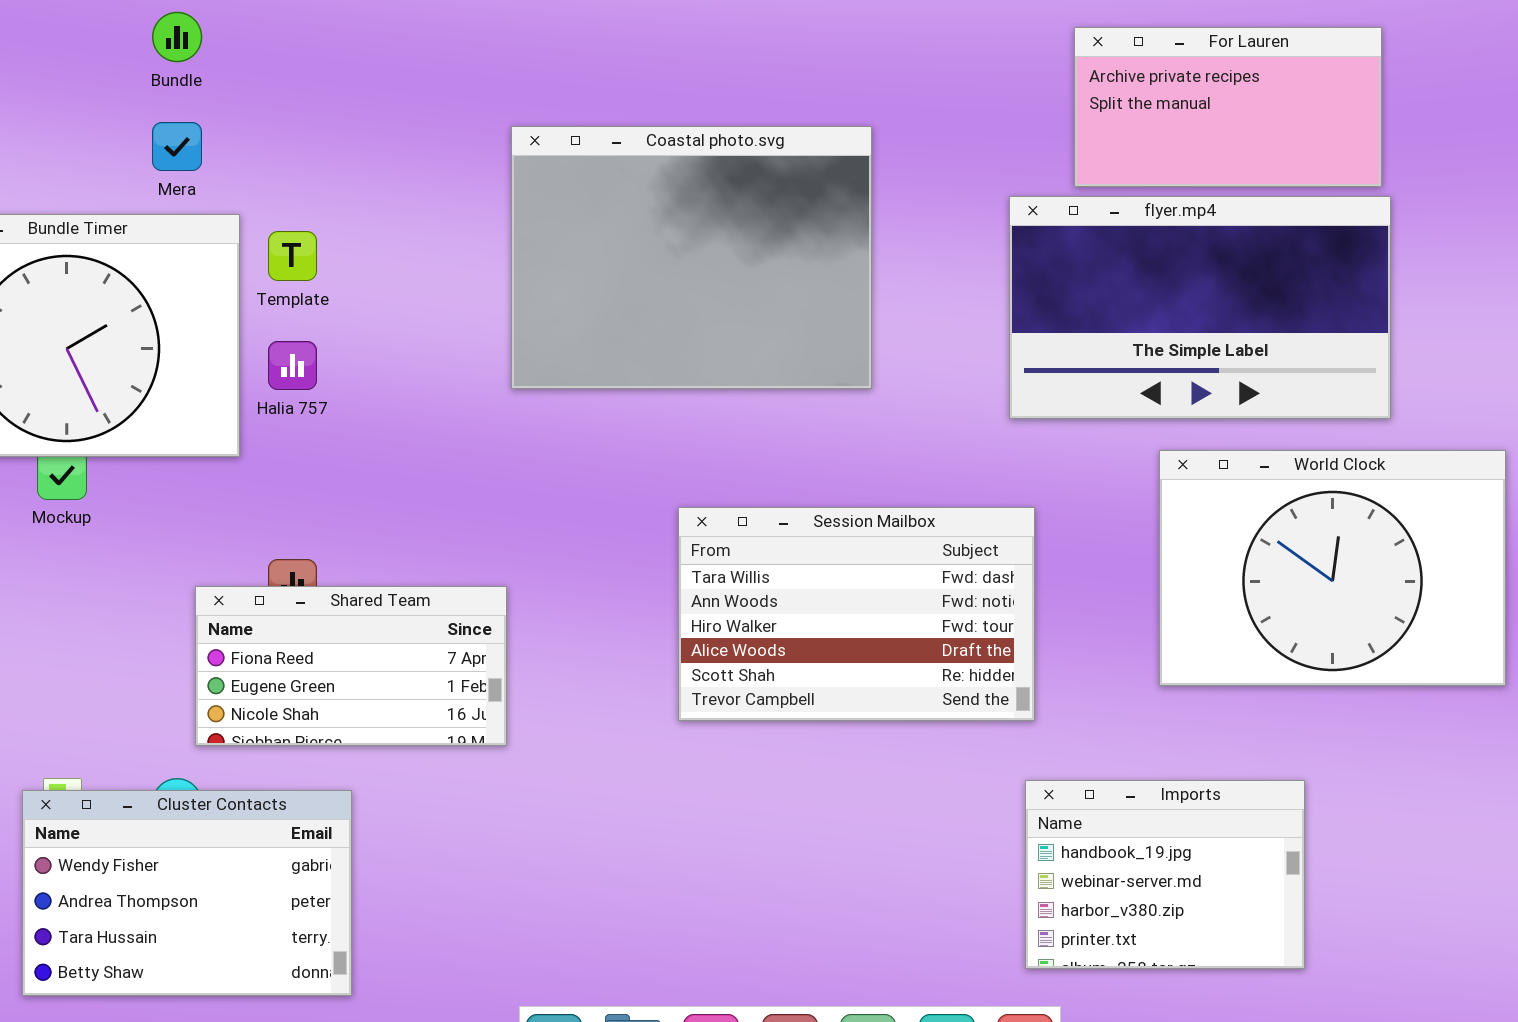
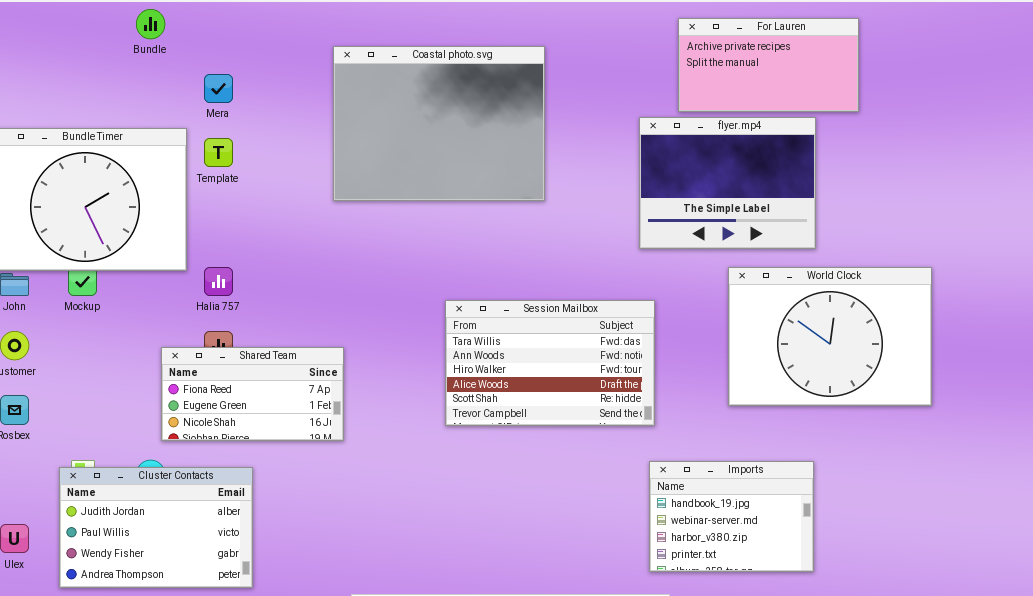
Mera: [152,122,202,171] -> [204,74,233,103], moved
Coastal photo.svg: [511,126,872,389] -> [333,46,545,201], moved
flyer.mp4: [1009,196,1391,419] -> [639,117,816,249], resized
Halia 757: [268,341,317,390] -> [204,267,233,296], moved
Cluster Contacts: [22,790,352,996] -> [59,467,253,588], scrolled up 2 rows

